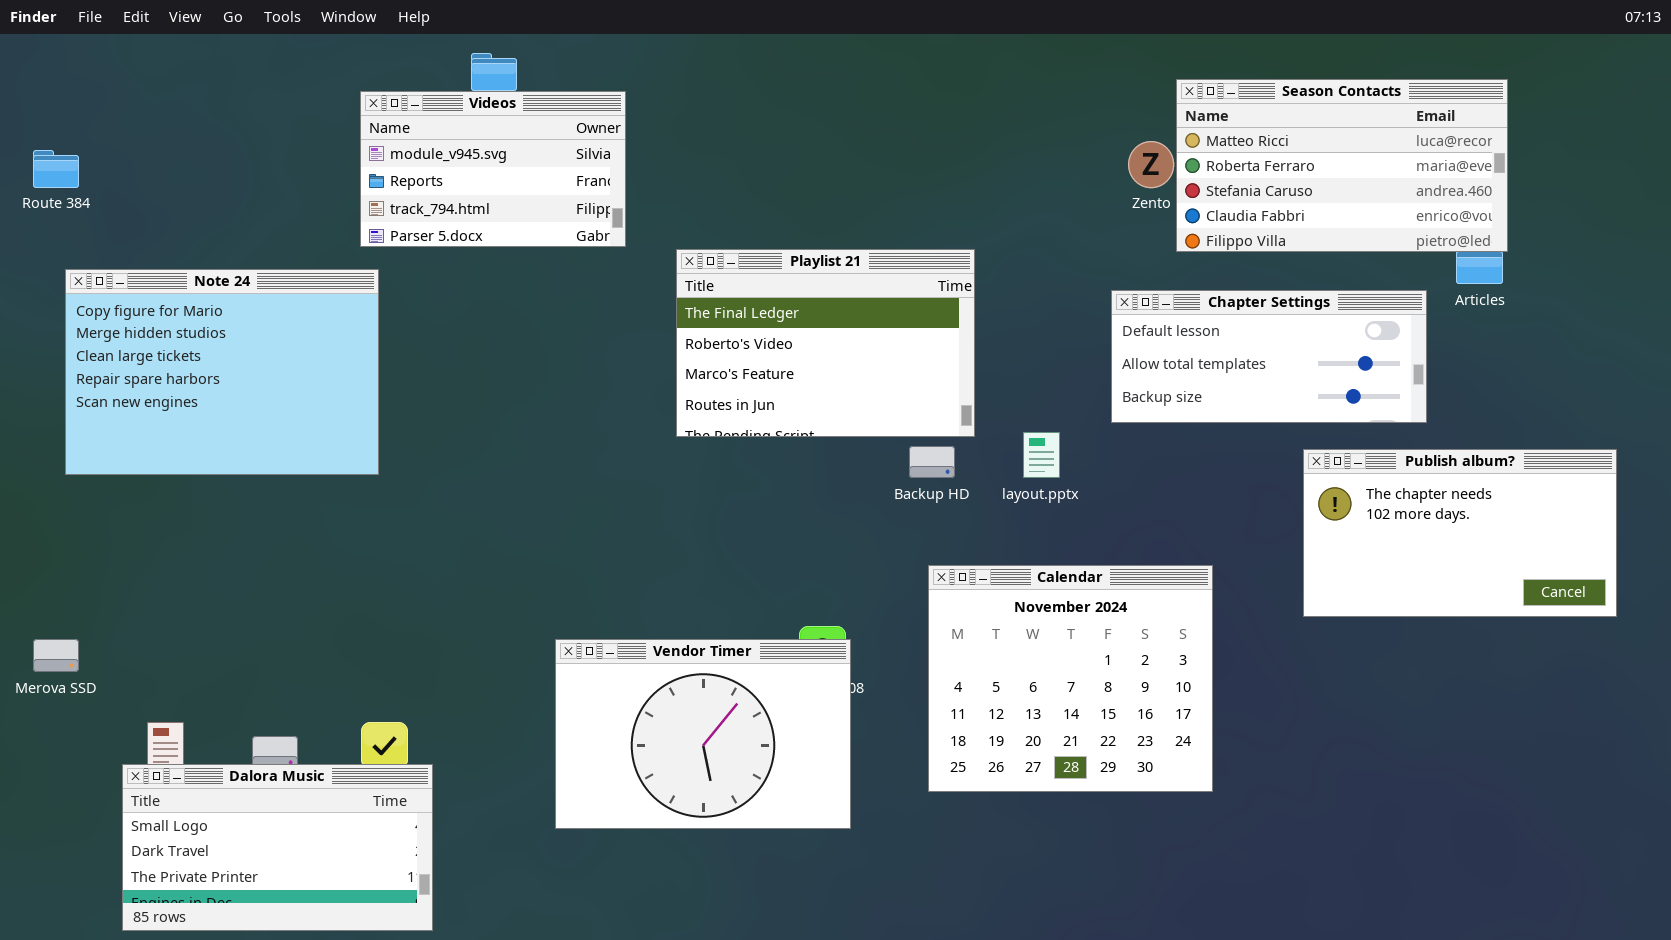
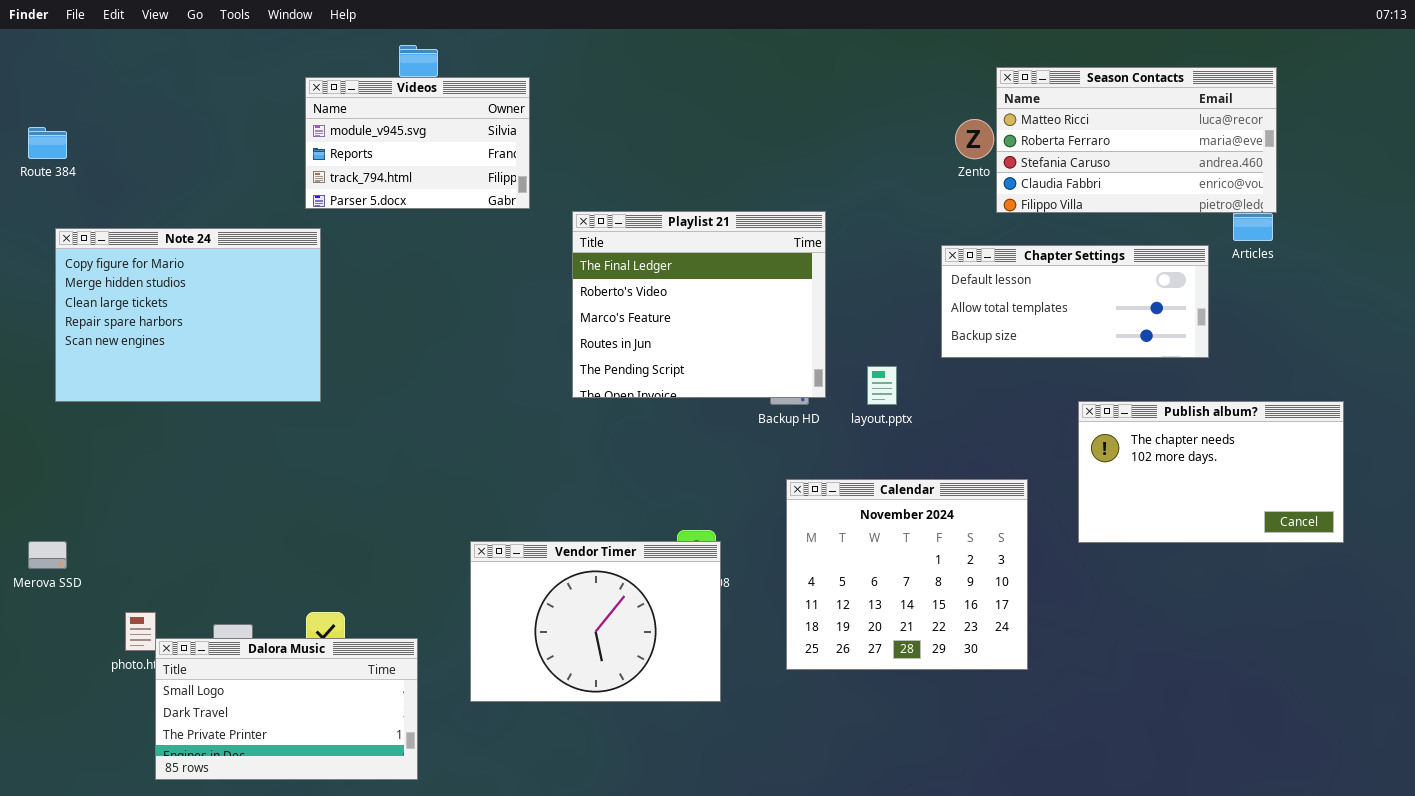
Playlist 21: [676,249,975,437] -> [572,211,826,398], resized
Publish album?: [1303,449,1617,617] -> [1078,401,1344,543], moved
Dalora Music: [122,764,433,931] -> [155,638,418,780], moved

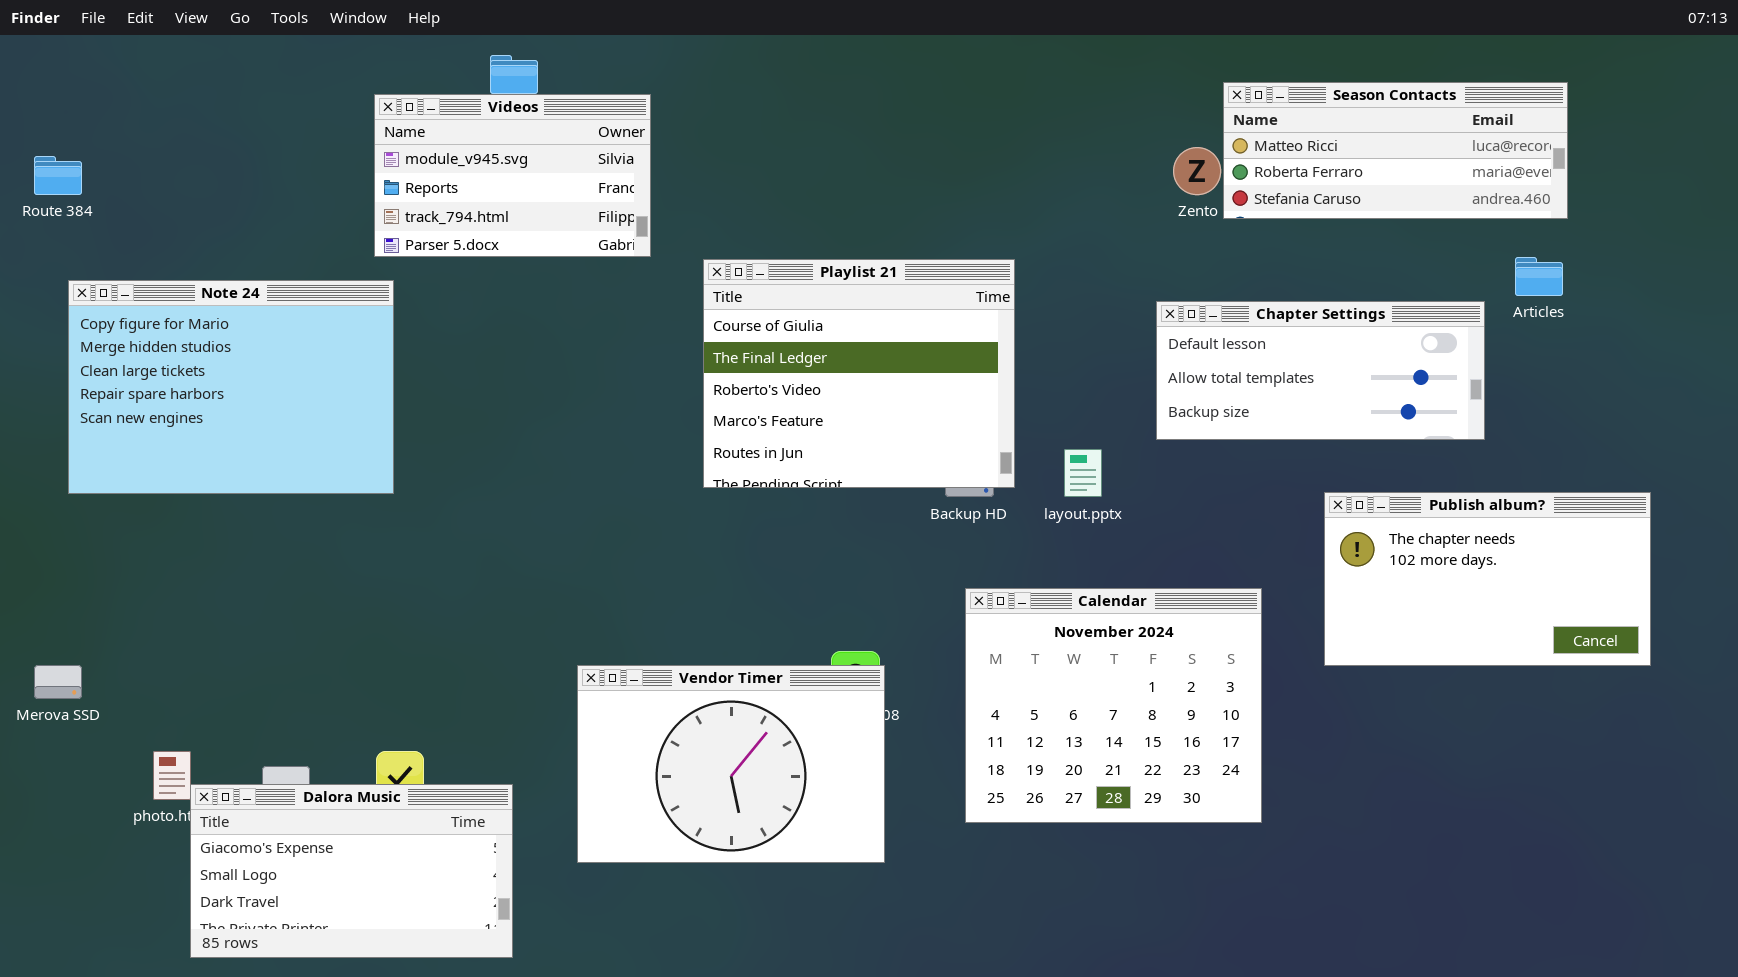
Season Contacts: [996,67,1277,213] -> [1223,82,1568,219], resized
Playlist 21: [572,211,826,398] -> [703,259,1015,488], scrolled up 1 row
Dalora Music: [155,638,418,780] -> [190,784,513,958], scrolled up 1 row

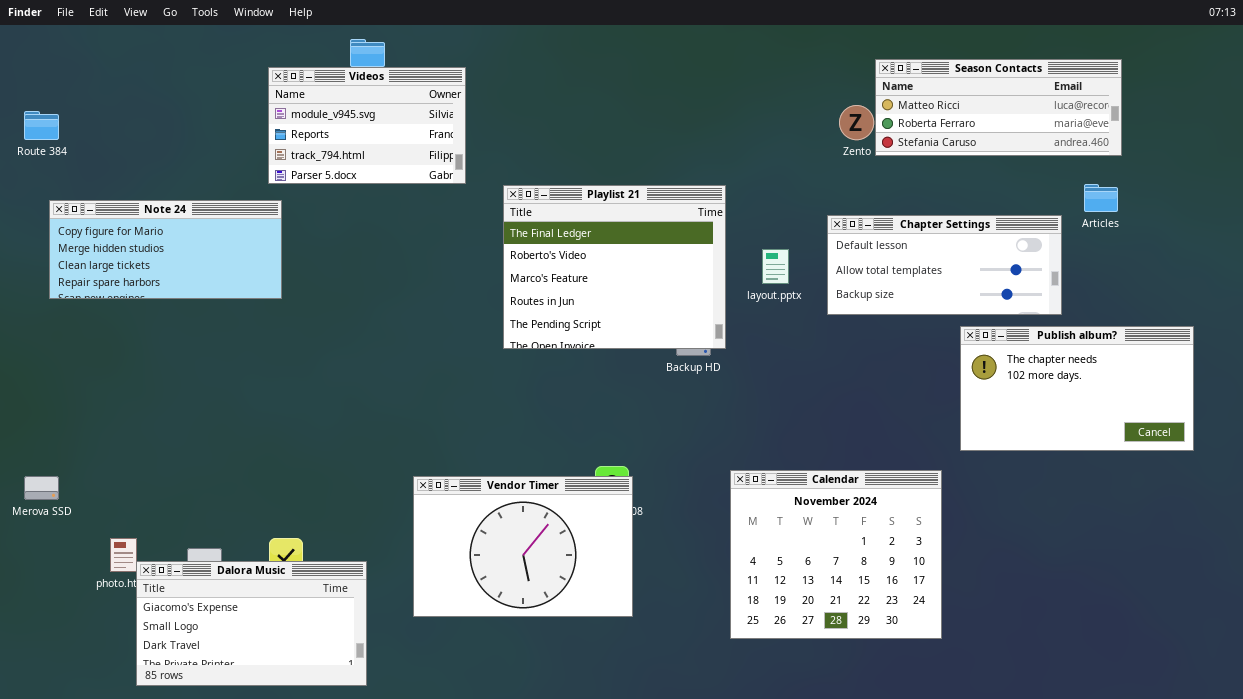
Playlist 21: [703,259,1015,488] -> [503,185,726,349], scrolled down 1 row
Note 24: [68,280,394,494] -> [49,200,282,299], resized
layout.pptx: [1064,449,1102,497] -> [762,249,789,284], moved
Publish album?: [1324,492,1651,666] -> [960,326,1194,451], moved
Calendar: [965,588,1262,823] -> [730,470,942,639], moved

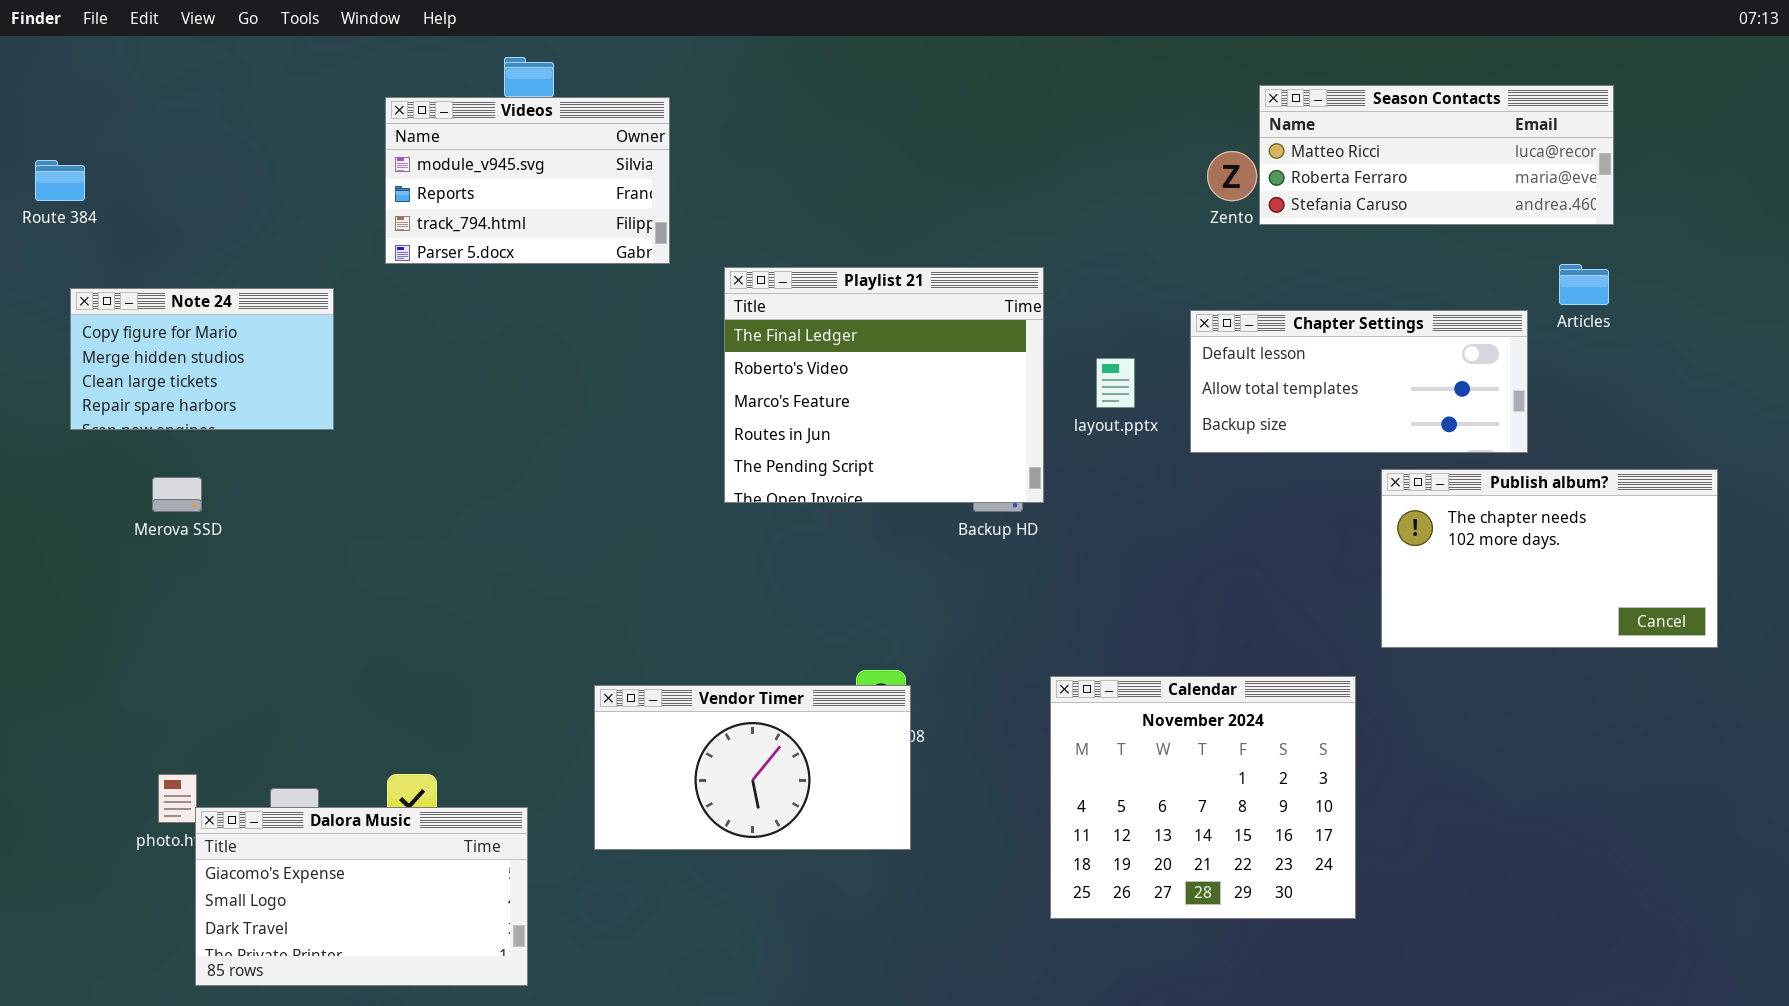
Note 24: [49,200,282,299] -> [70,288,334,430], resized
Merova SSD: [24,476,59,500] -> [152,477,202,512], moved
Vendor Timer: [413,476,633,617] -> [594,685,911,850], resized

